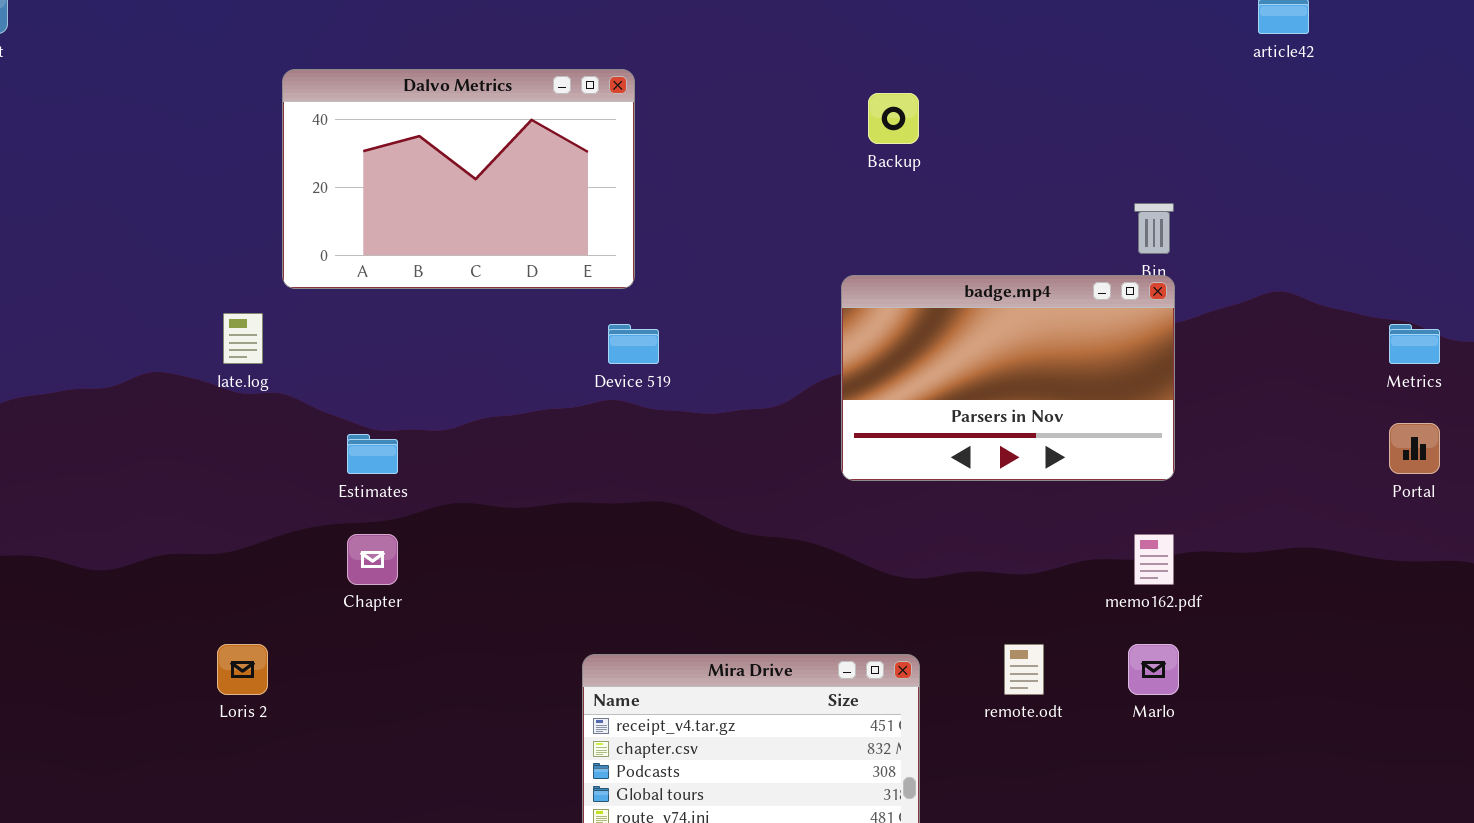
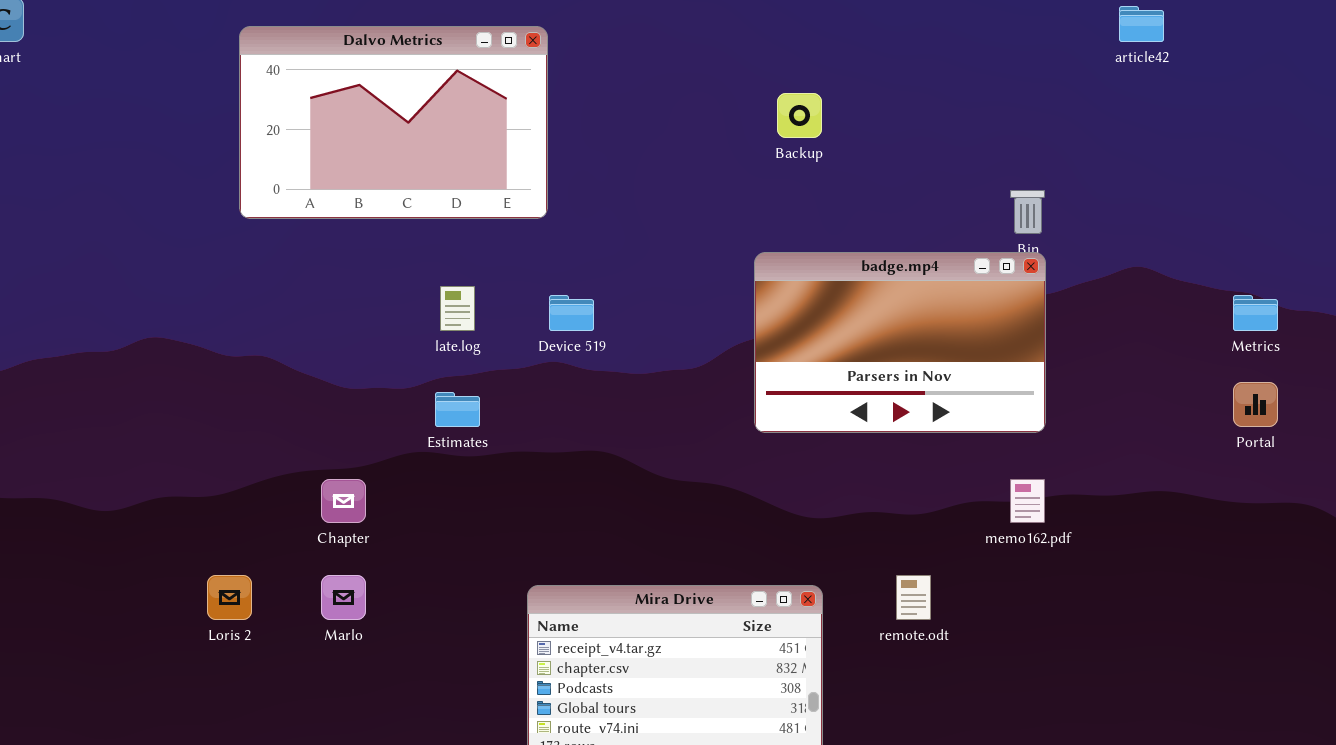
Dalvo Metrics: [282,69,635,289] -> [239,26,548,219], moved
late.log: [223,313,263,364] -> [440,286,475,331], moved
Estimates: [347,434,398,474] -> [435,392,480,427], moved
Marlo: [1128,644,1179,695] -> [321,575,366,620], moved

